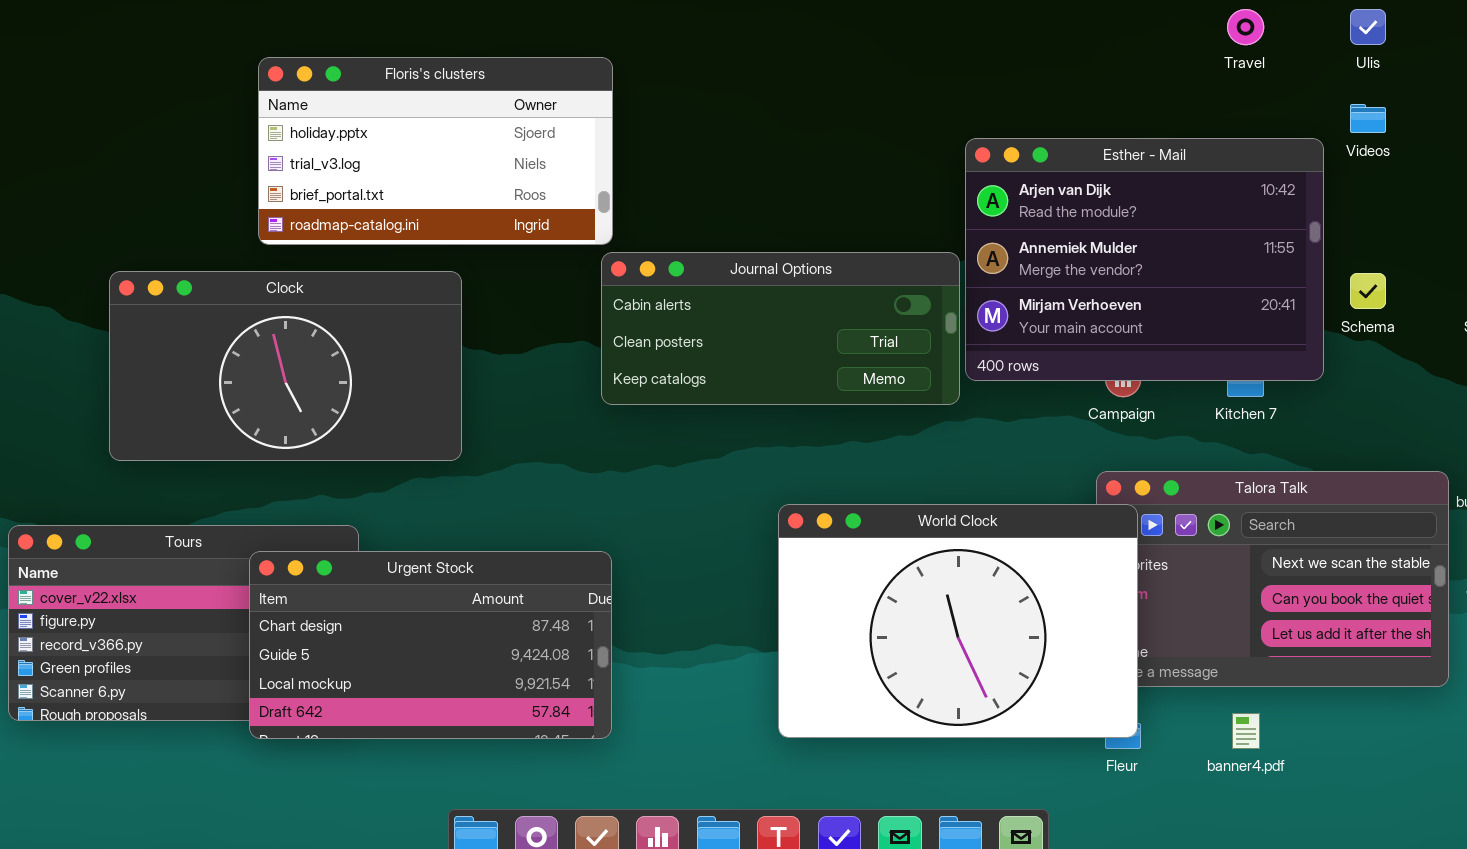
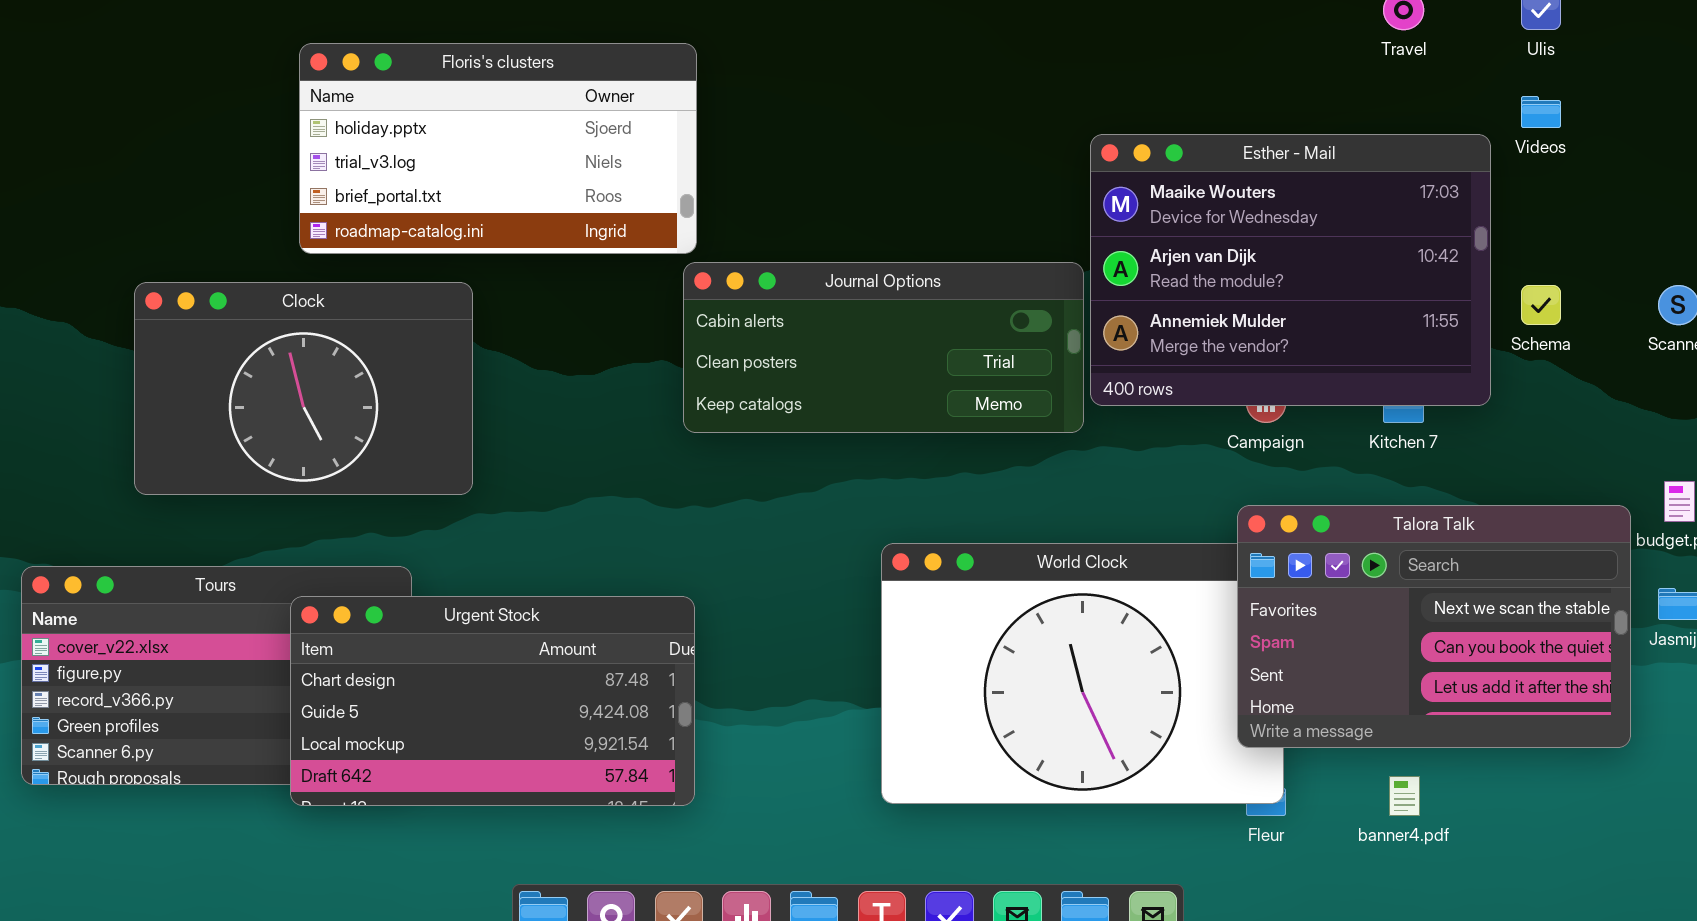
Esther - Mail: [965,138,1324,381] -> [1090,134,1491,406], scrolled up 1 row
Clock: [109,271,462,461] -> [134,282,473,495], resized
Talora Talk: [1096,471,1449,687] -> [1237,505,1631,748], raised

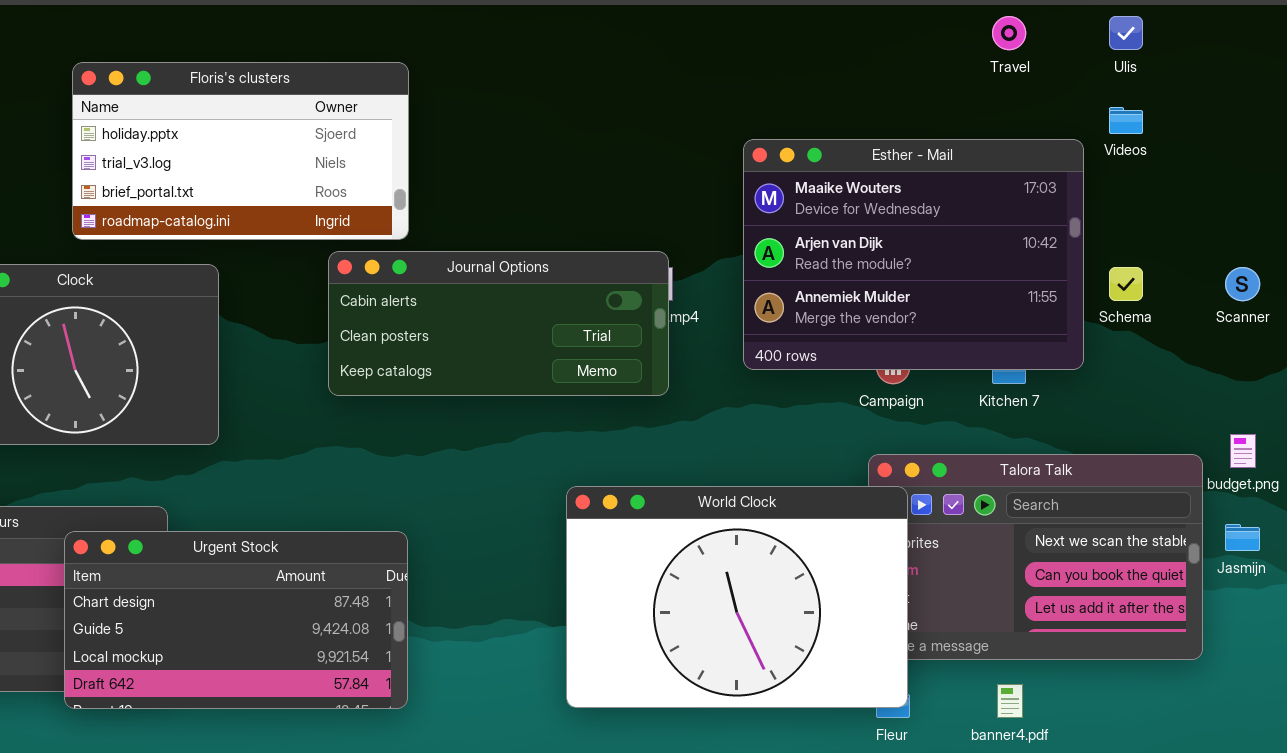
Journal Options: [683,262,1084,433] -> [328,251,669,396], moved
World Clock: [881,543,1284,804] -> [566,486,908,708], raised

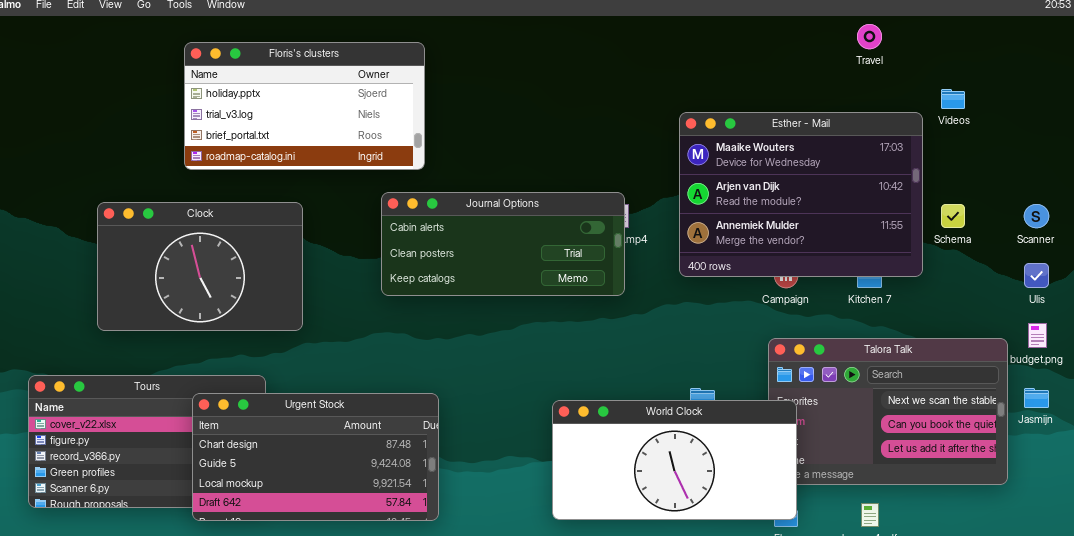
Ulis: [1109,16,1143,50] -> [1024,263,1049,288], moved
Floris's clusters: [72,62,409,240] -> [184,42,425,170], moved
World Clock: [566,486,908,708] -> [552,400,797,520], resized

